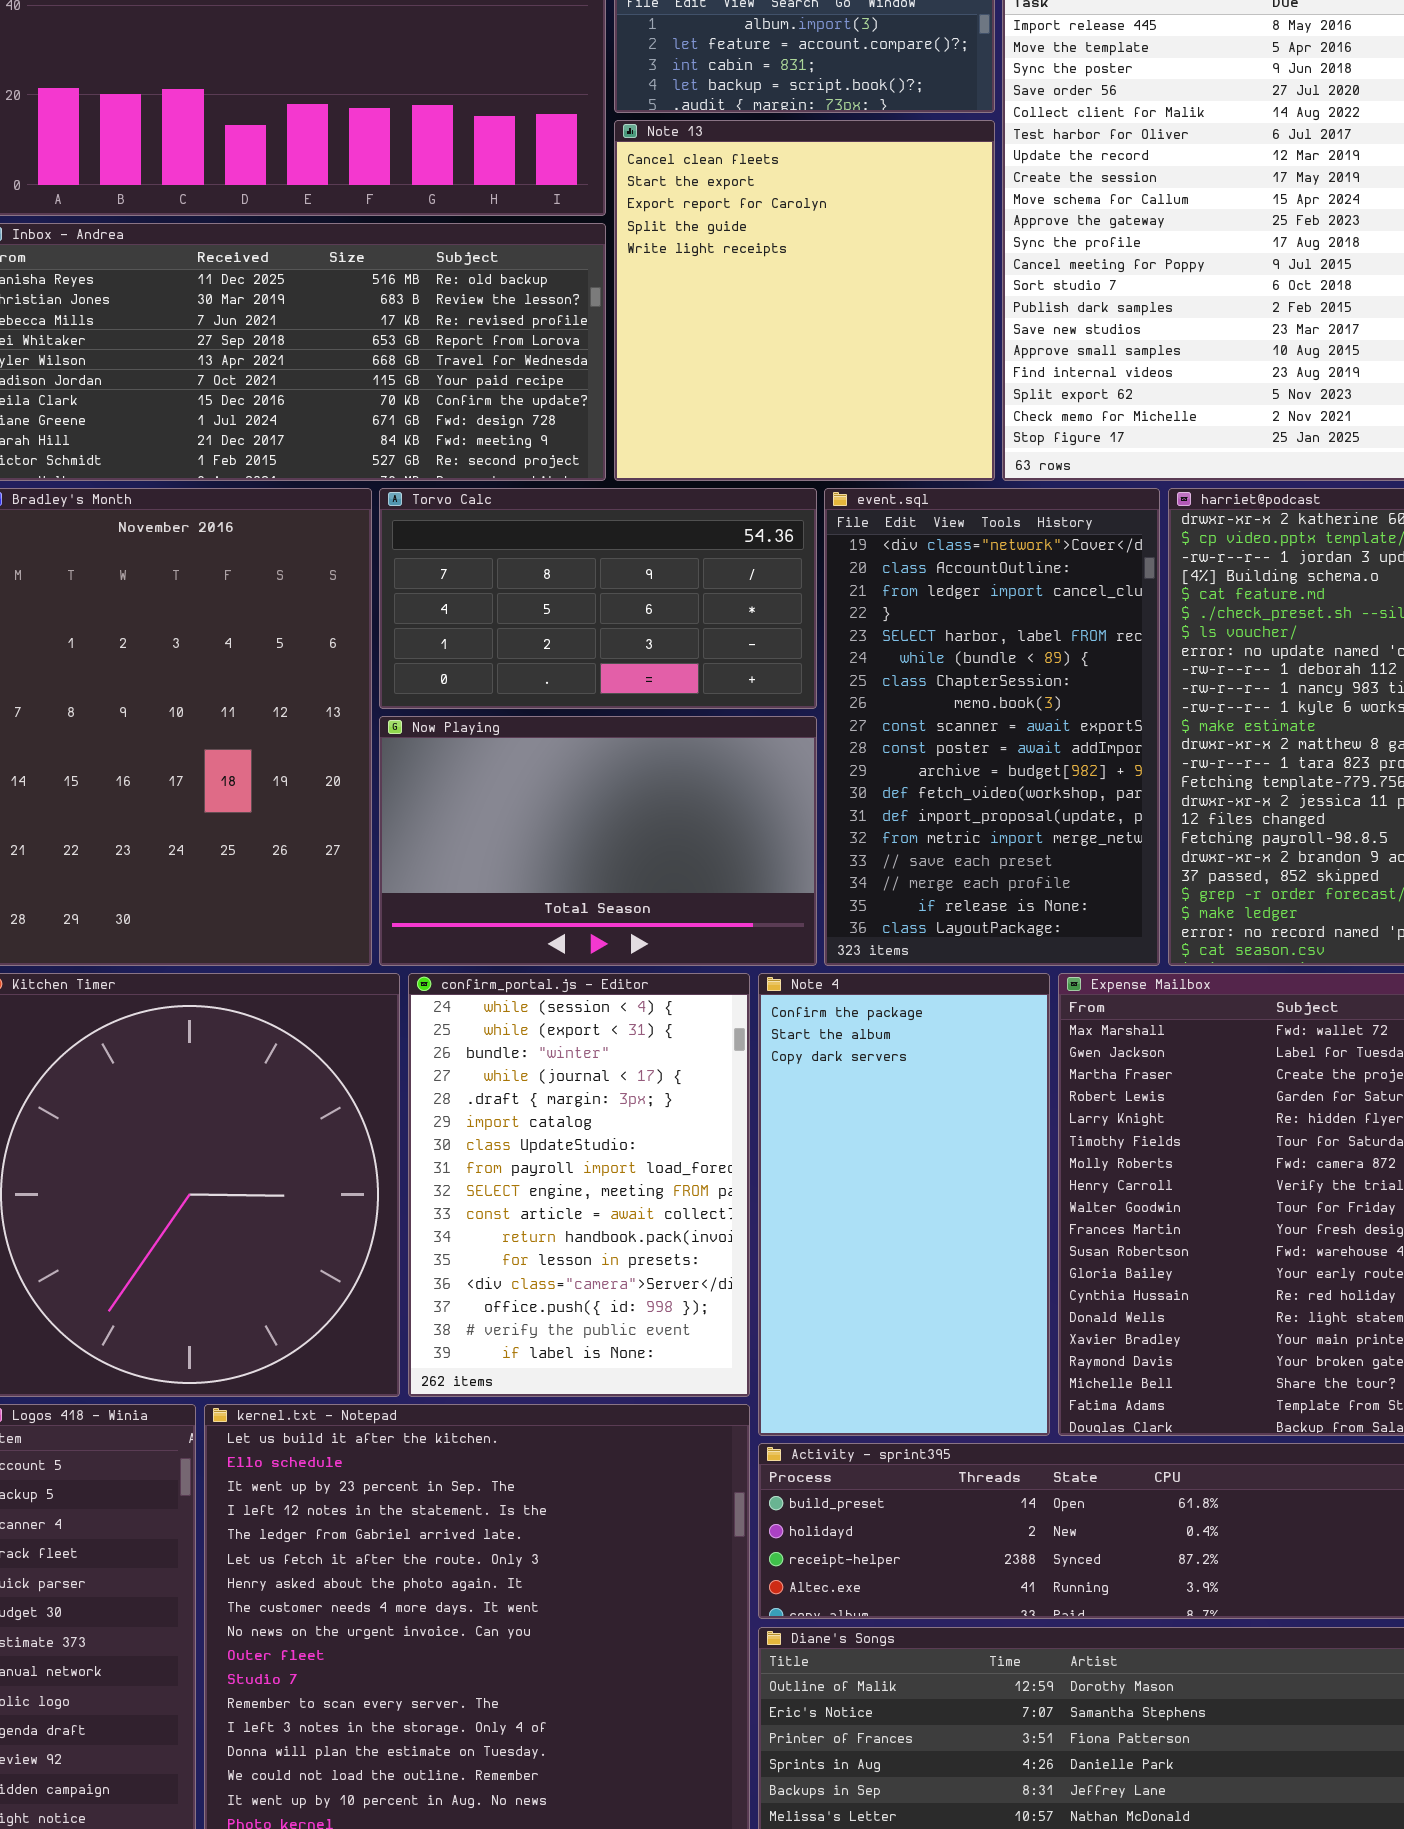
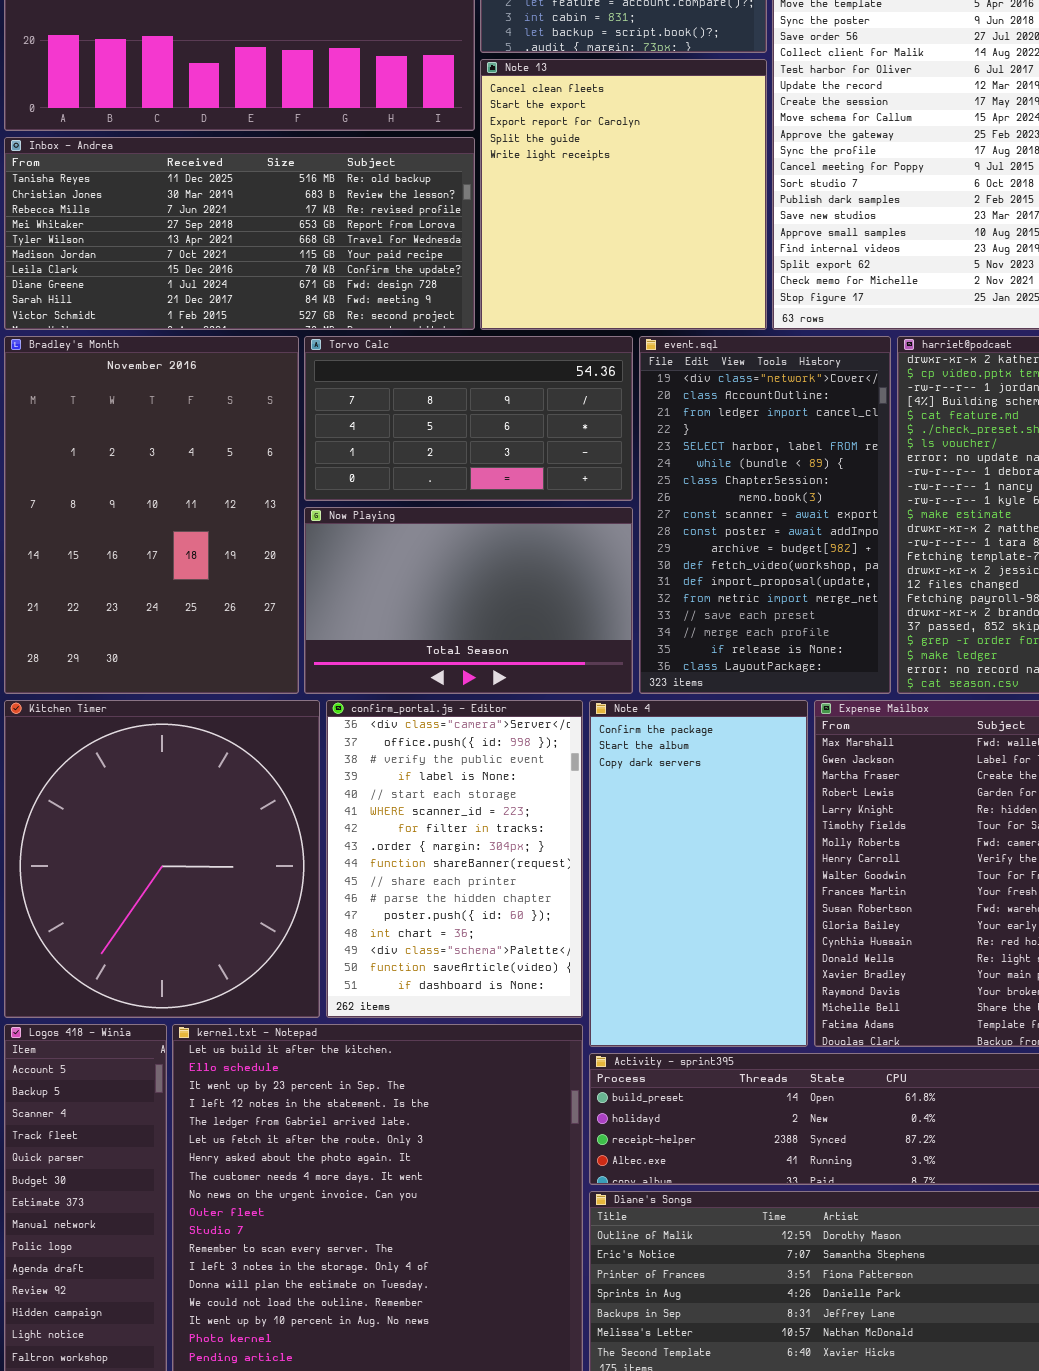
confirm_portal.js - Editor: [408,973,750,1397] -> [326,700,583,1018], scrolled down 12 rows

